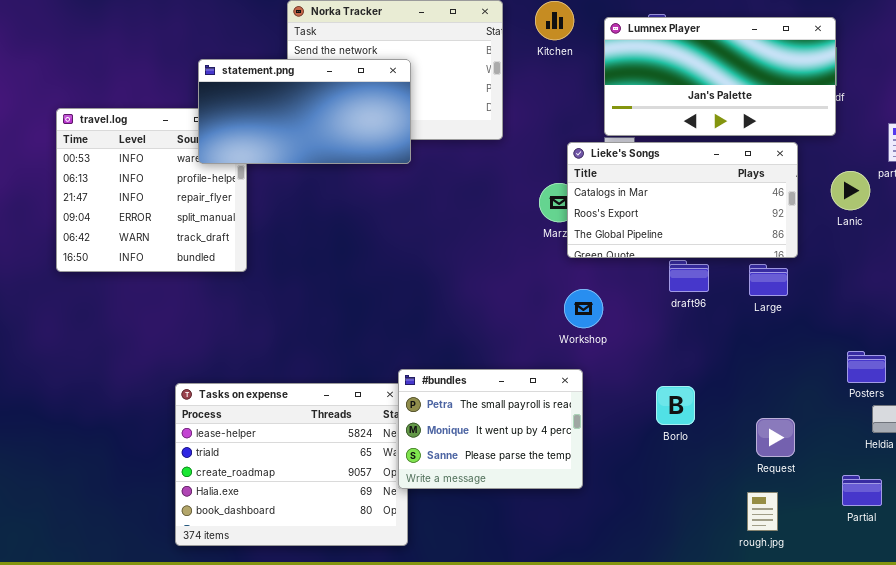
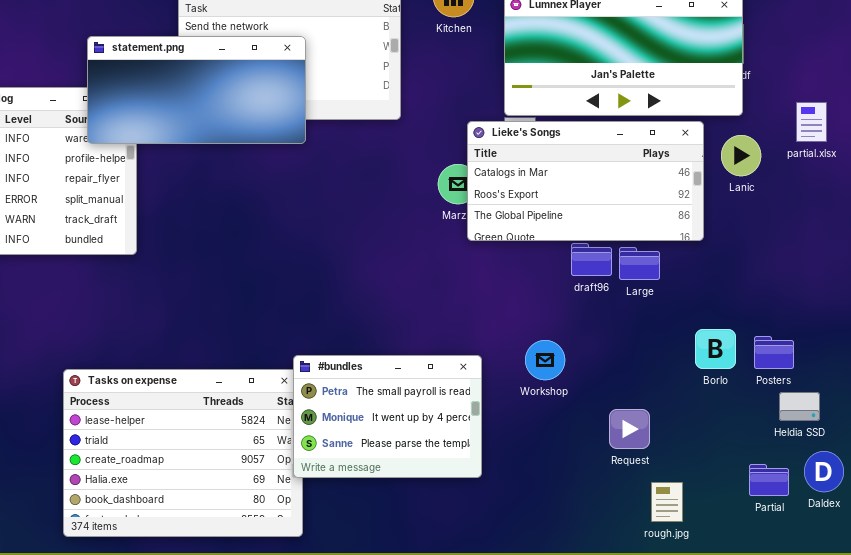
Lanic: [831,171,870,210] -> [721,135,761,176], moved
Large: [749,264,788,296] -> [619,247,660,280], moved
Workshop: [564,289,603,328] -> [525,340,565,380], moved
Borlo: [656,386,695,425] -> [695,329,736,369], moved
Request: [756,418,795,457] -> [609,409,650,449], moved

